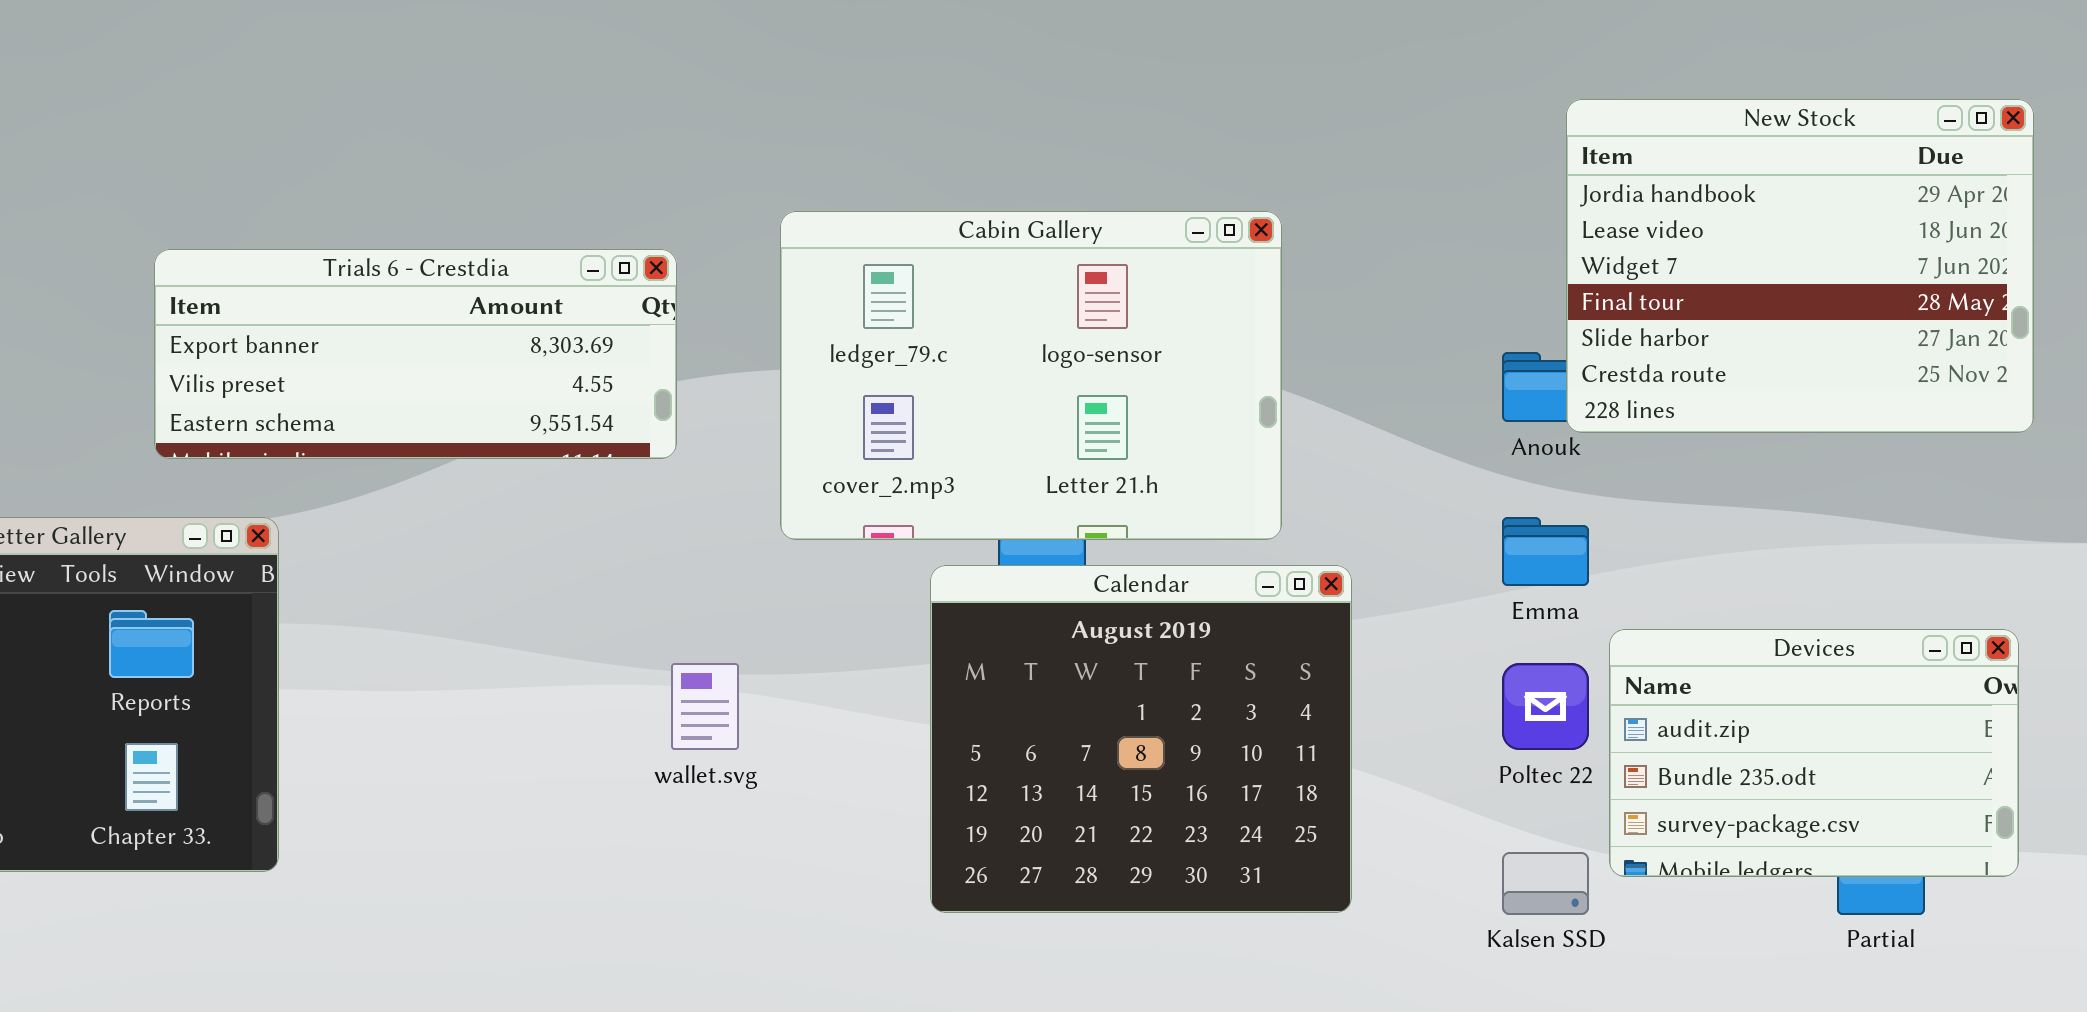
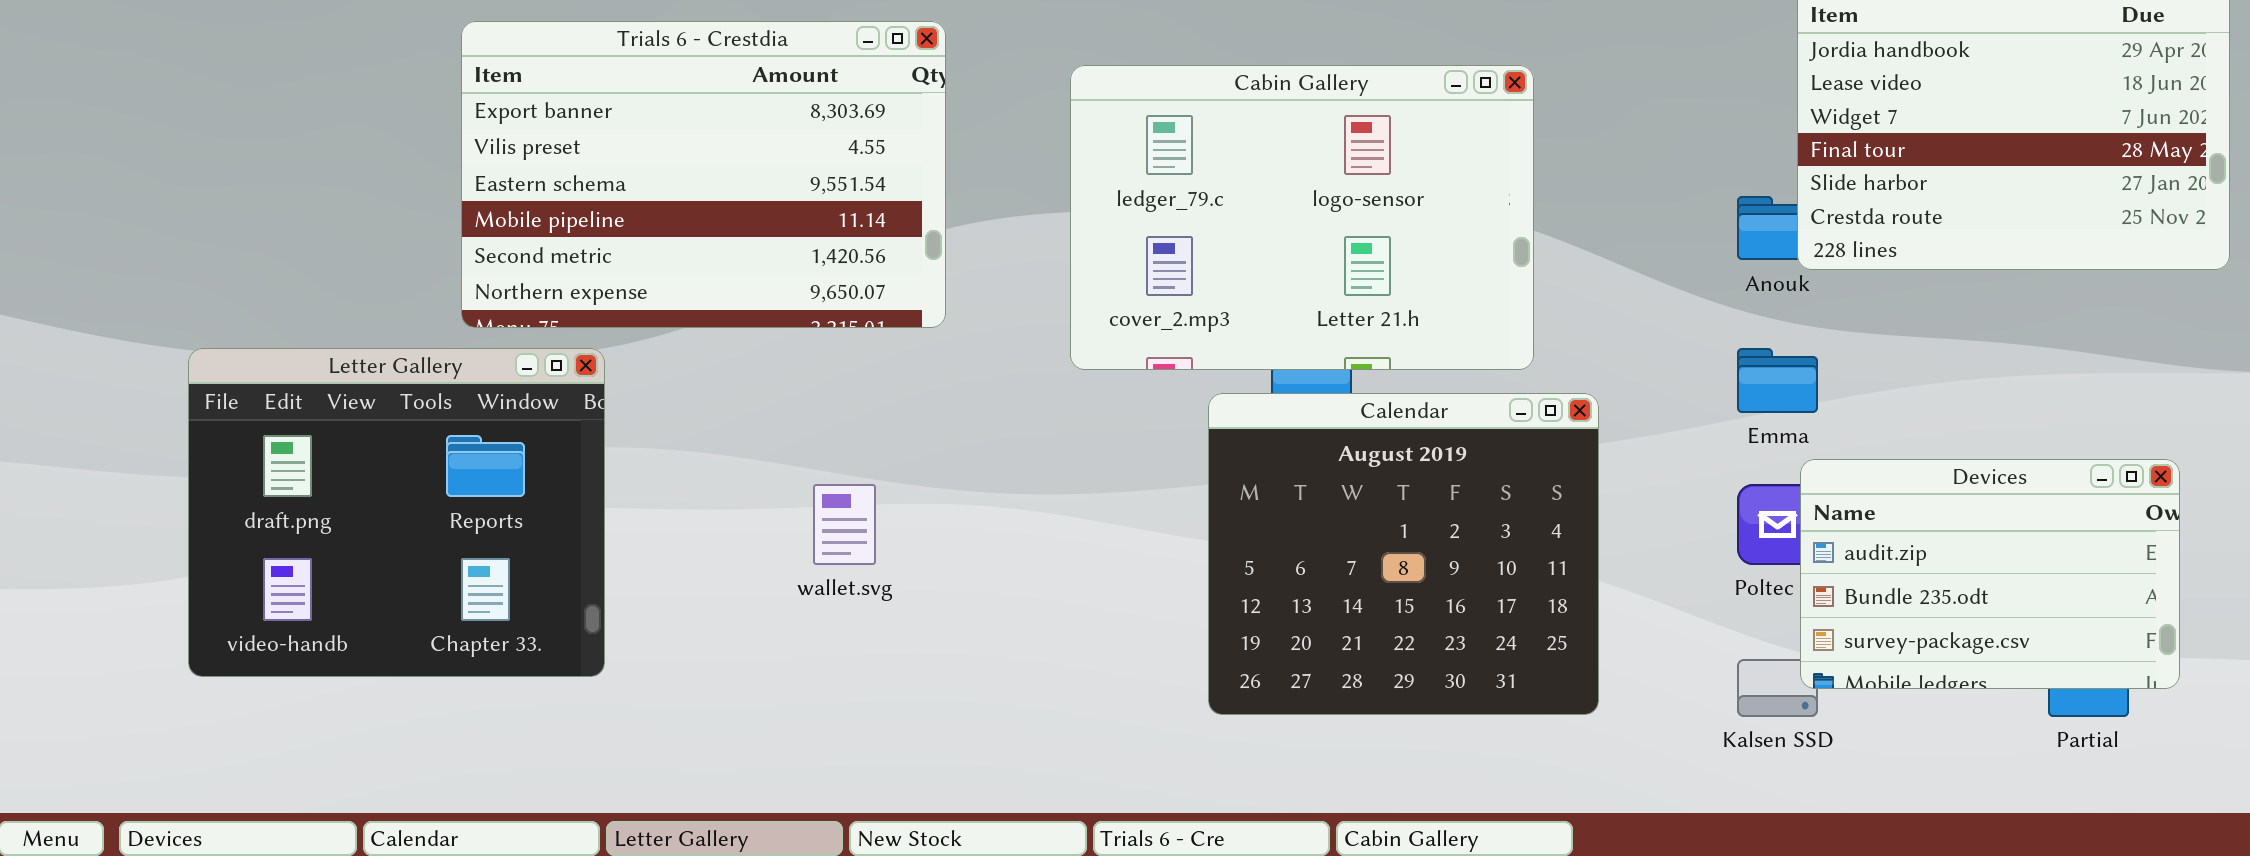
Trials 6 - Crestdia: [154,249,677,459] -> [461,21,946,328], moved, resized
Devices: [1609,629,2019,877] -> [1800,459,2180,689], moved
wallet.svg: [671,663,739,750] -> [813,484,876,565], moved

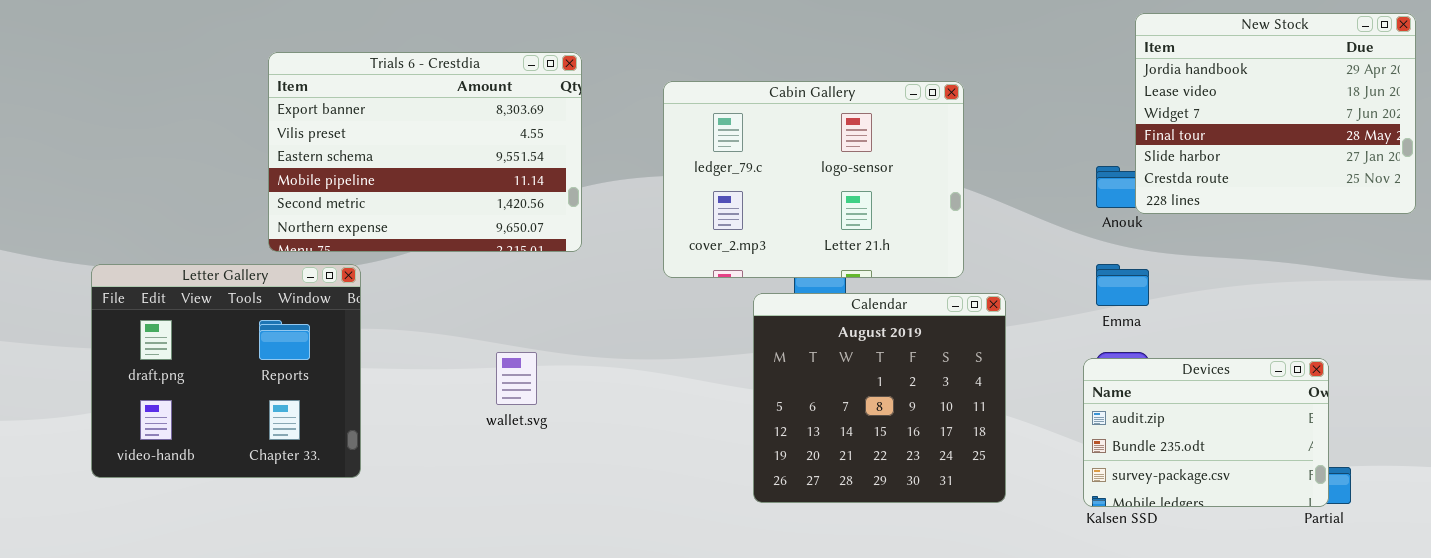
Devices: [1800,459,2180,689] -> [1083,358,1329,507], moved

